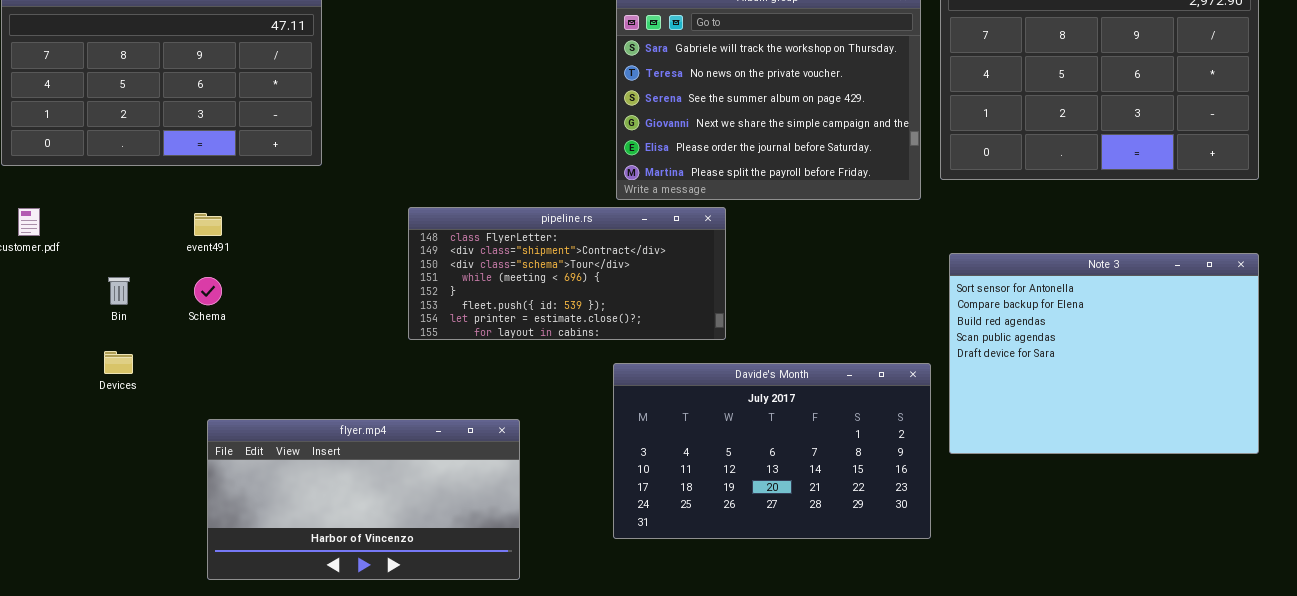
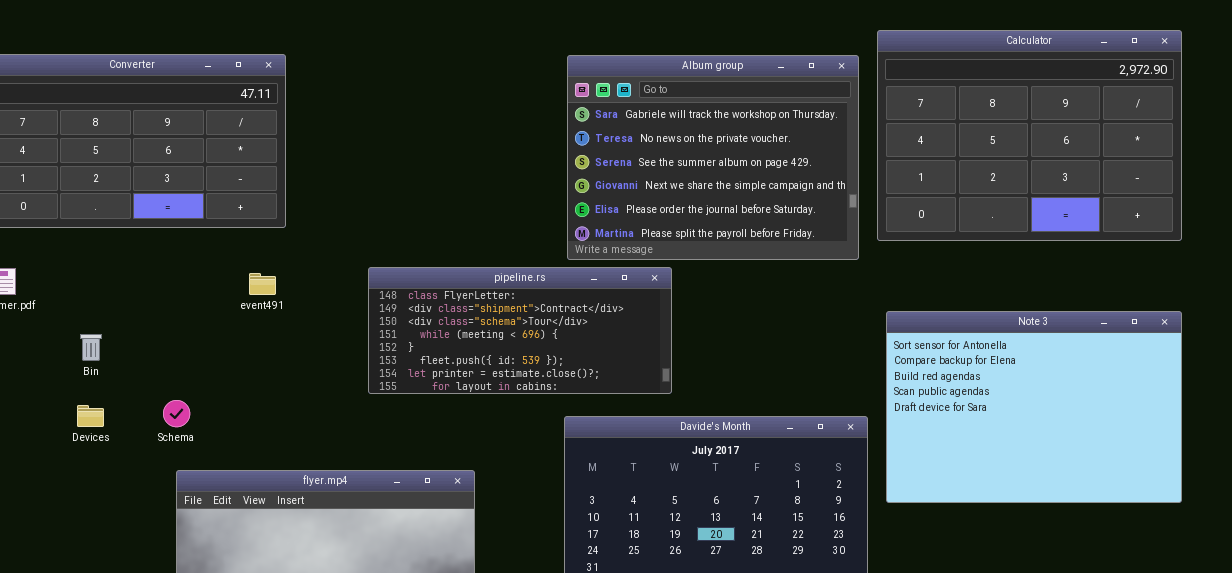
event491: [194,213,222,236] -> [249,273,276,295], moved
Schema: [194,277,222,305] -> [163,400,190,427], moved

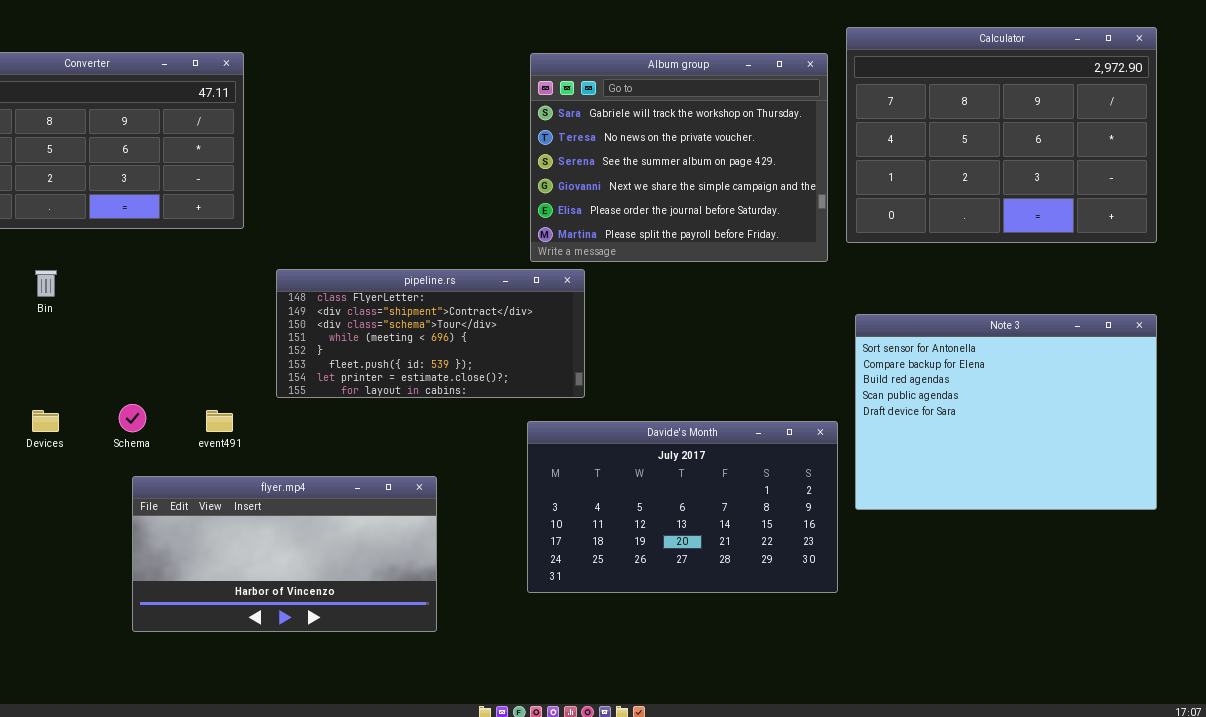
pipeline.rs: [368,267,672,394] -> [276,269,585,398], moved
event491: [249,273,276,295] -> [206,410,233,432], moved
Bin: [80,334,102,361] -> [35,270,57,297], moved

